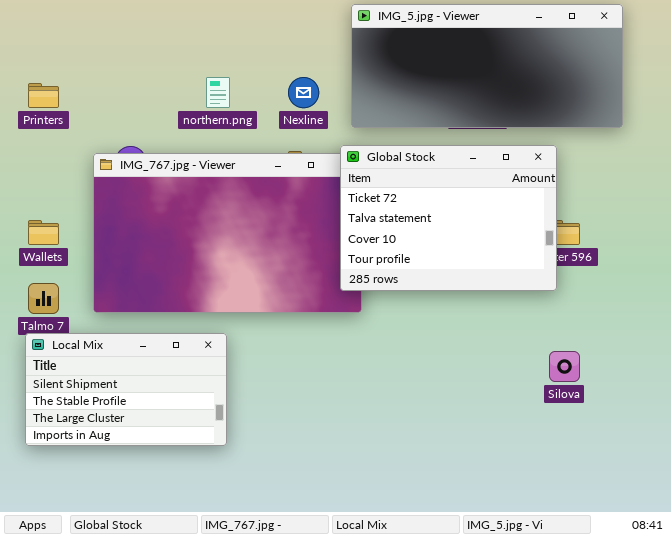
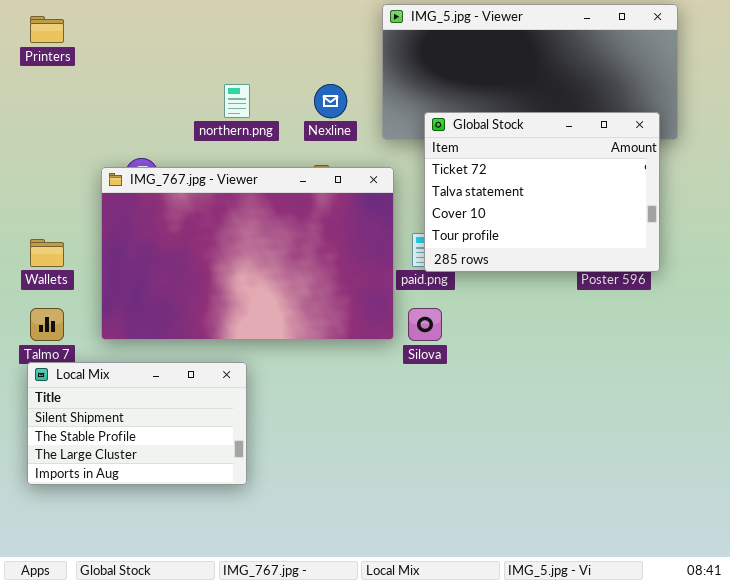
Printers: [28,83,59,108] -> [30,16,64,43], moved
Global Stock: [340,145,557,291] -> [424,112,660,272], moved
Silova: [549,351,580,382] -> [408,308,442,341], moved

